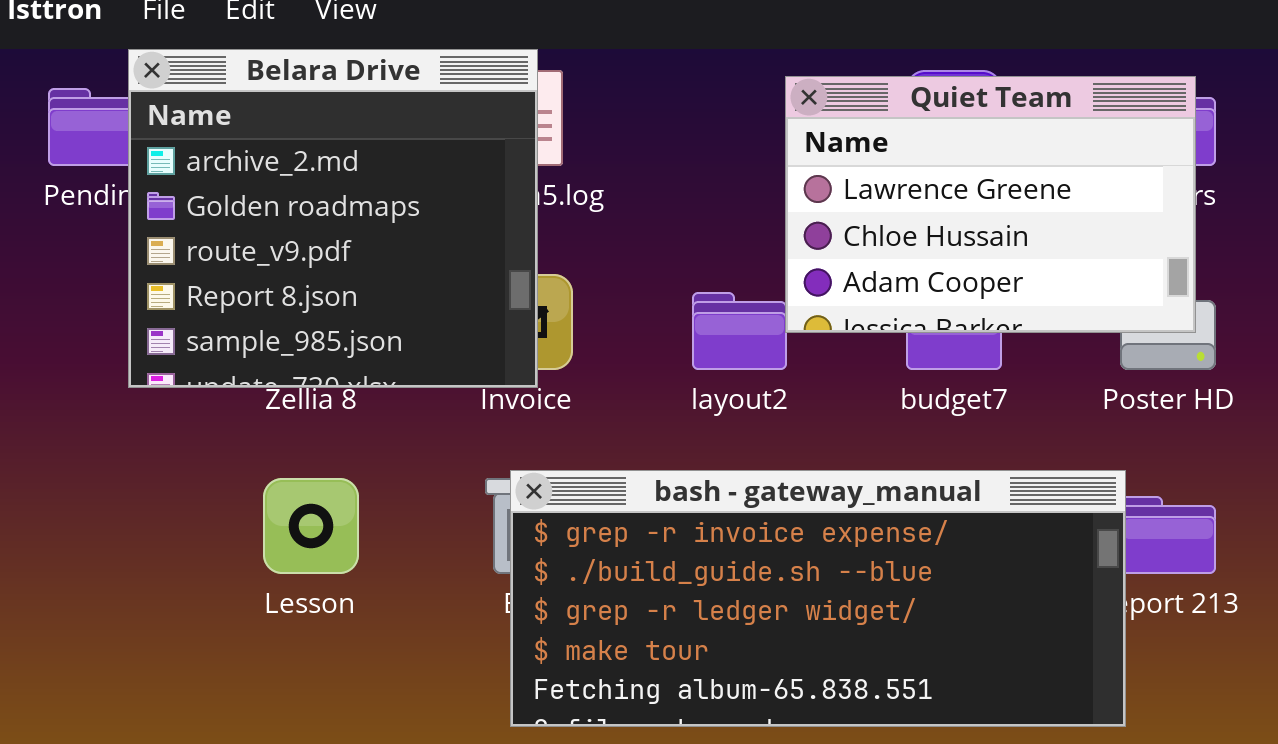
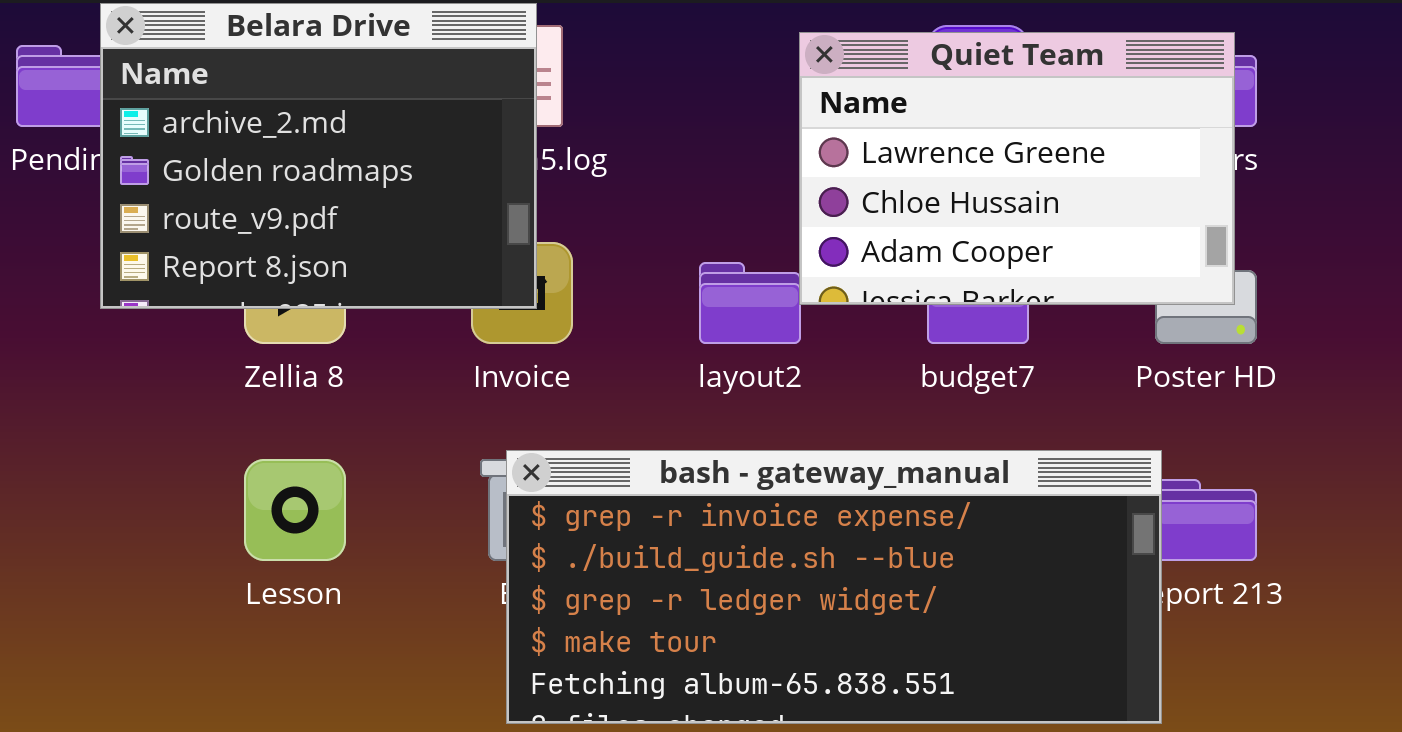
Belara Drive: [128,49,538,388] -> [100,3,537,309], resized

